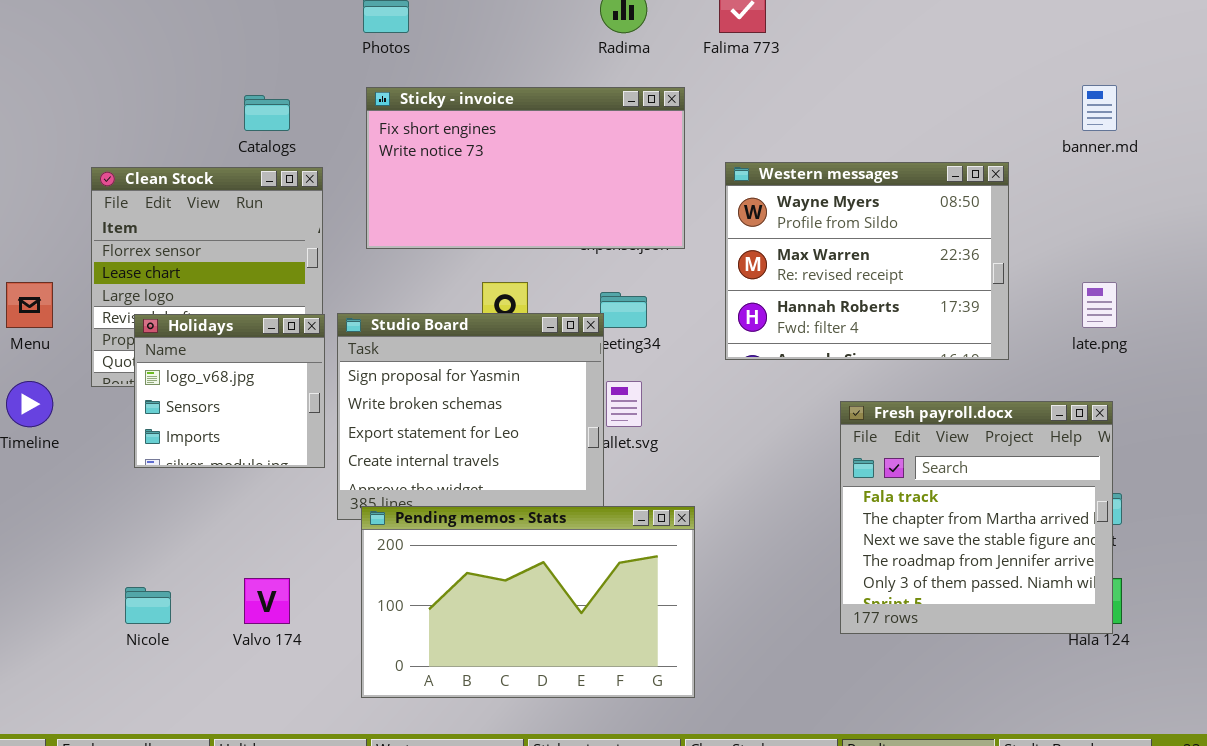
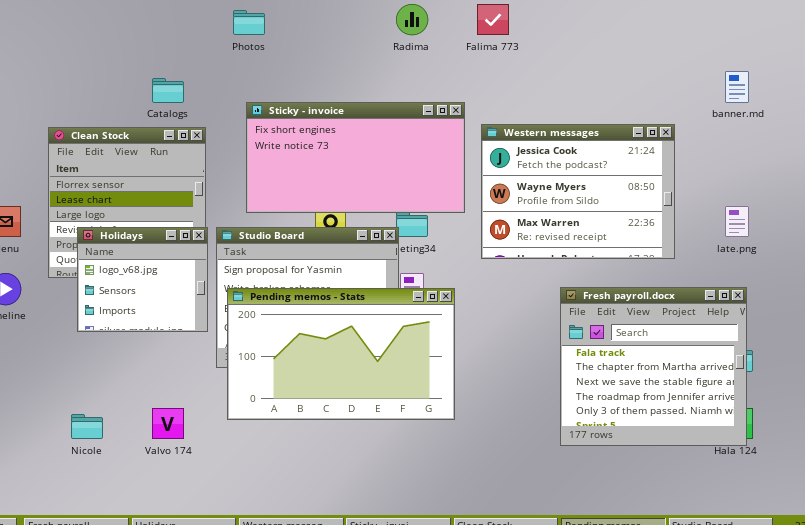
Sticky - invoice: [366,87,685,249] -> [246,102,465,213], moved
Western messages: [725,162,1009,360] -> [481,124,675,259], scrolled up 1 row
Pending memos - Stats: [361,506,695,698] -> [227,288,455,420], moved

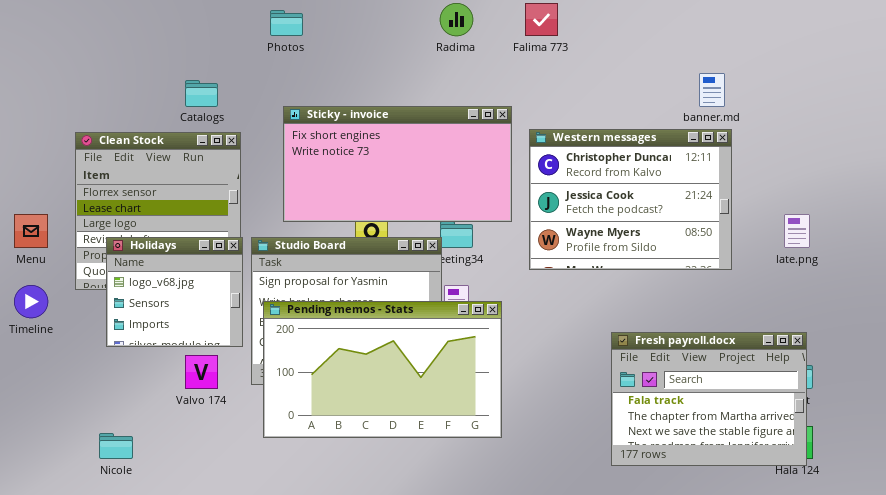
banner.md: [725,71,749,103] -> [699,73,725,107], moved
Western messages: [481,124,675,259] -> [529,129,732,270], scrolled up 1 row
Fresh payroll.docx: [560,287,747,446] -> [611,332,807,466], resized
Valvo 174: [152,408,184,439] -> [185,355,218,389], moved

